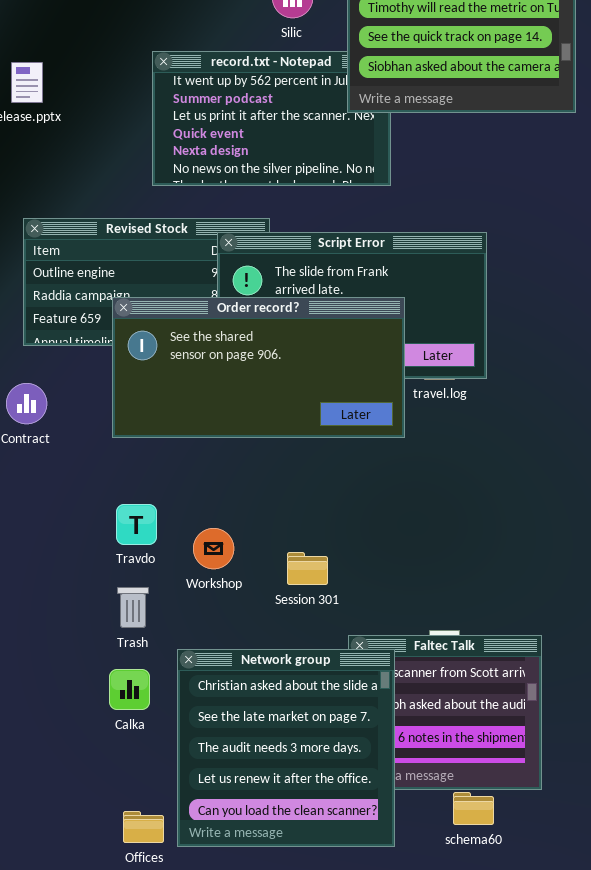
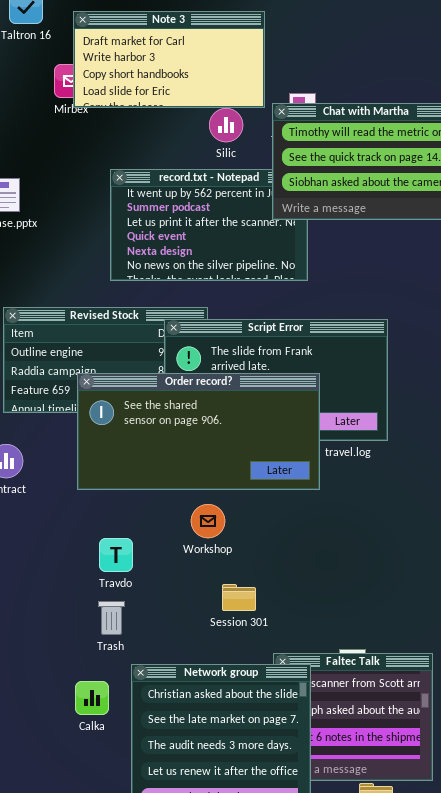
Travdo: [116,504,157,545] -> [99,538,133,572], moved
Workshop: [193,528,234,569] -> [191,504,225,538], moved
Trash: [117,587,149,628] -> [98,601,125,635], moved

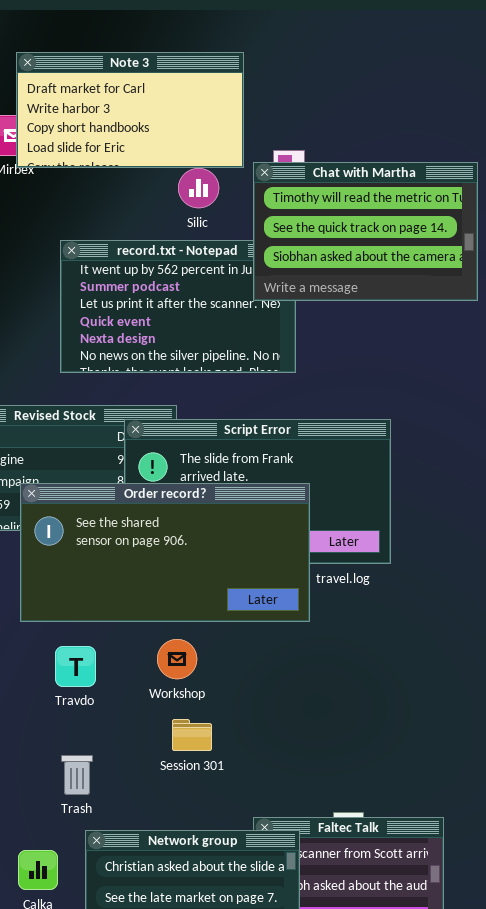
Travdo: [99,538,133,572] -> [55,646,96,687], moved
Session 301: [222,584,256,611] -> [172,719,212,751], moved
Trash: [98,601,125,635] -> [61,755,93,795], moved

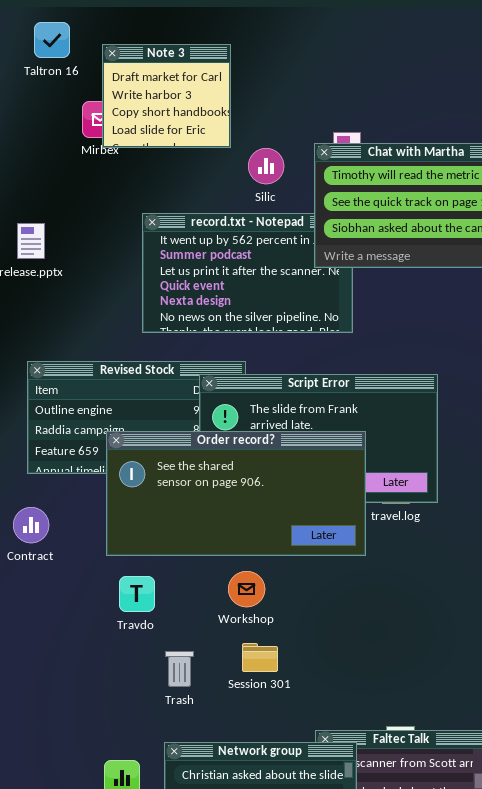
Note 3: [16,52,244,168] -> [102,44,231,148], resized
Travdo: [55,646,96,687] -> [119,576,155,612], moved
Trash: [61,755,93,795] -> [165,651,194,687], moved

